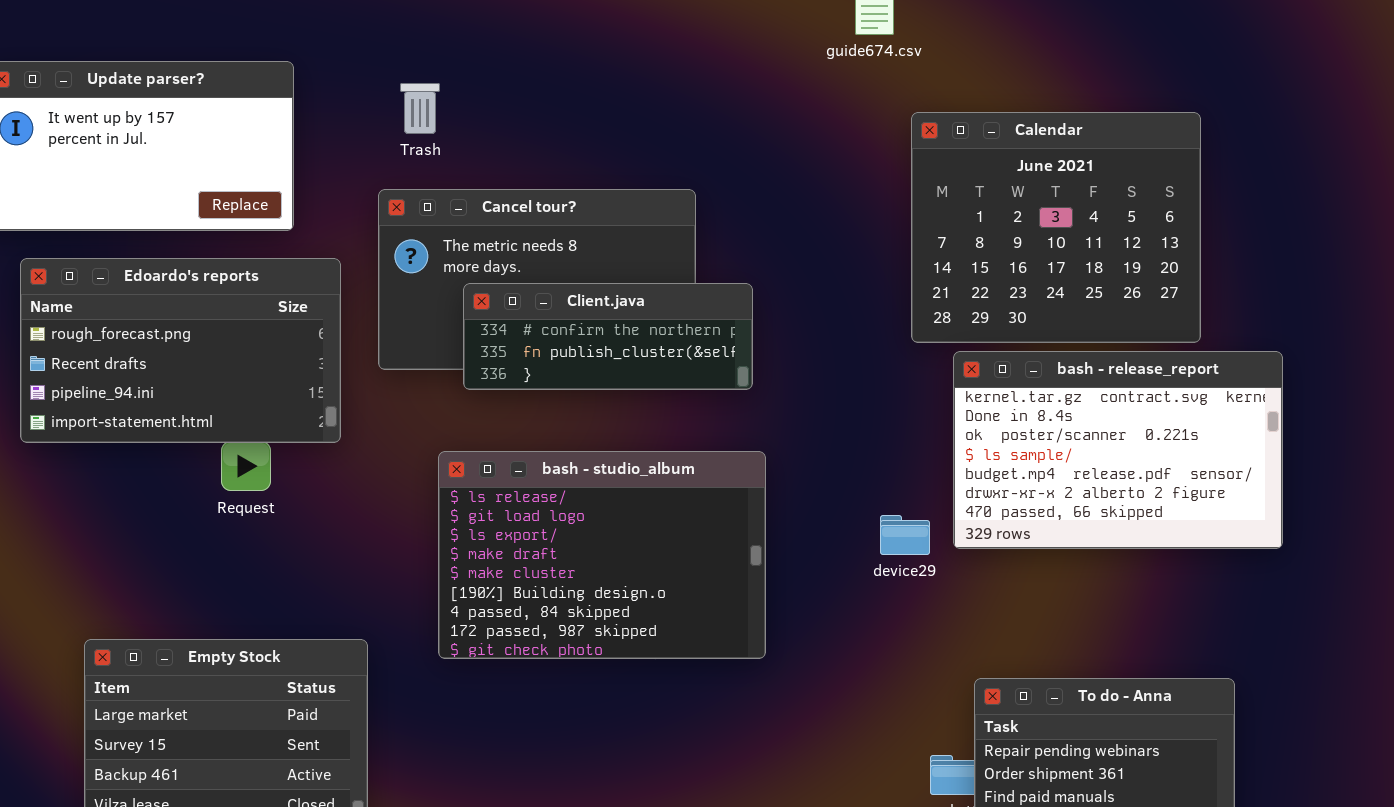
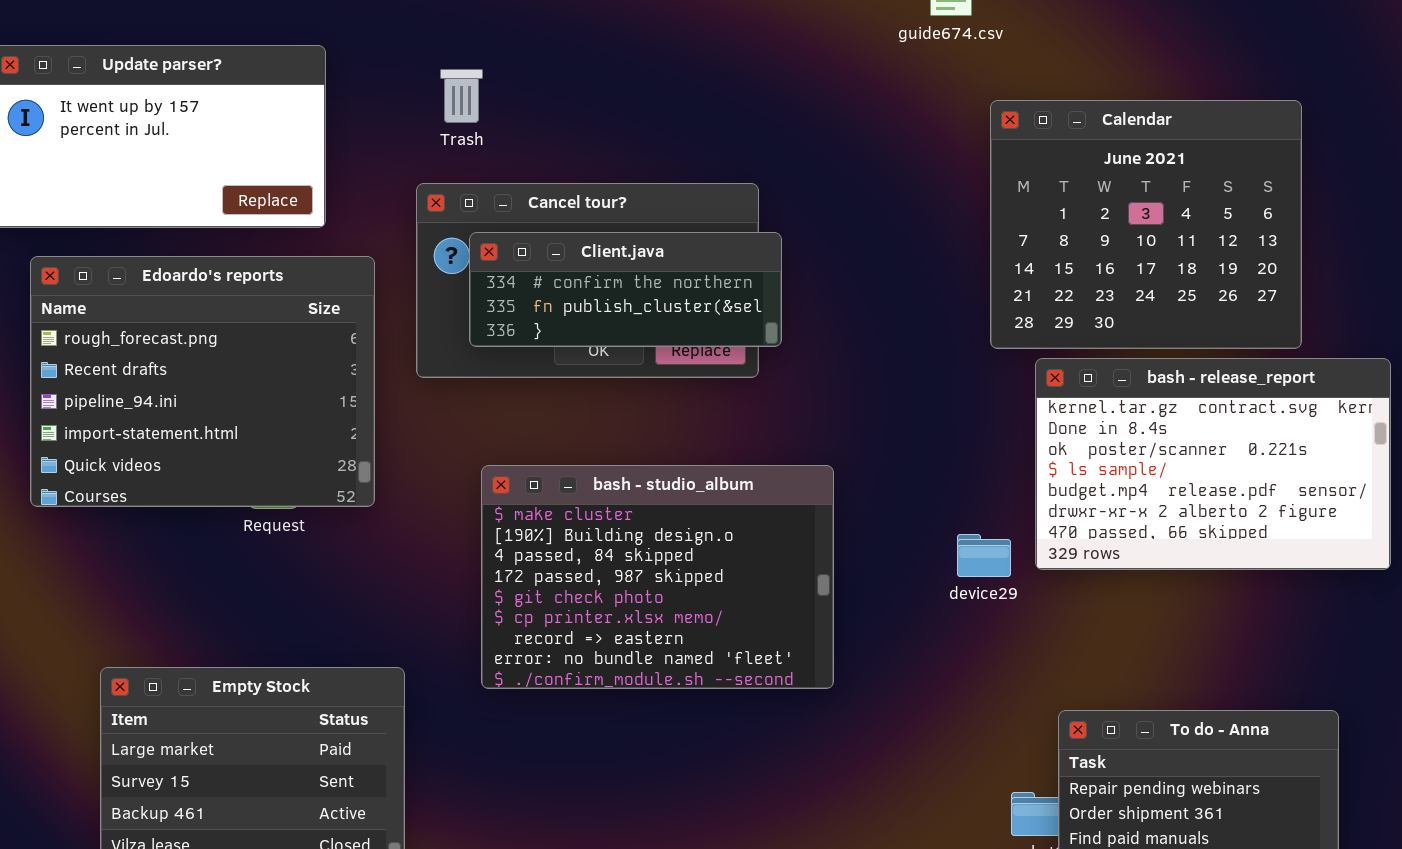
Edoardo's reports: [20,258,341,443] -> [30,256,375,507], resized
Client.java: [463,283,753,390] -> [469,232,782,347], moved
bash - studio_album: [438,451,766,659] -> [481,465,834,689], scrolled down 4 rows

